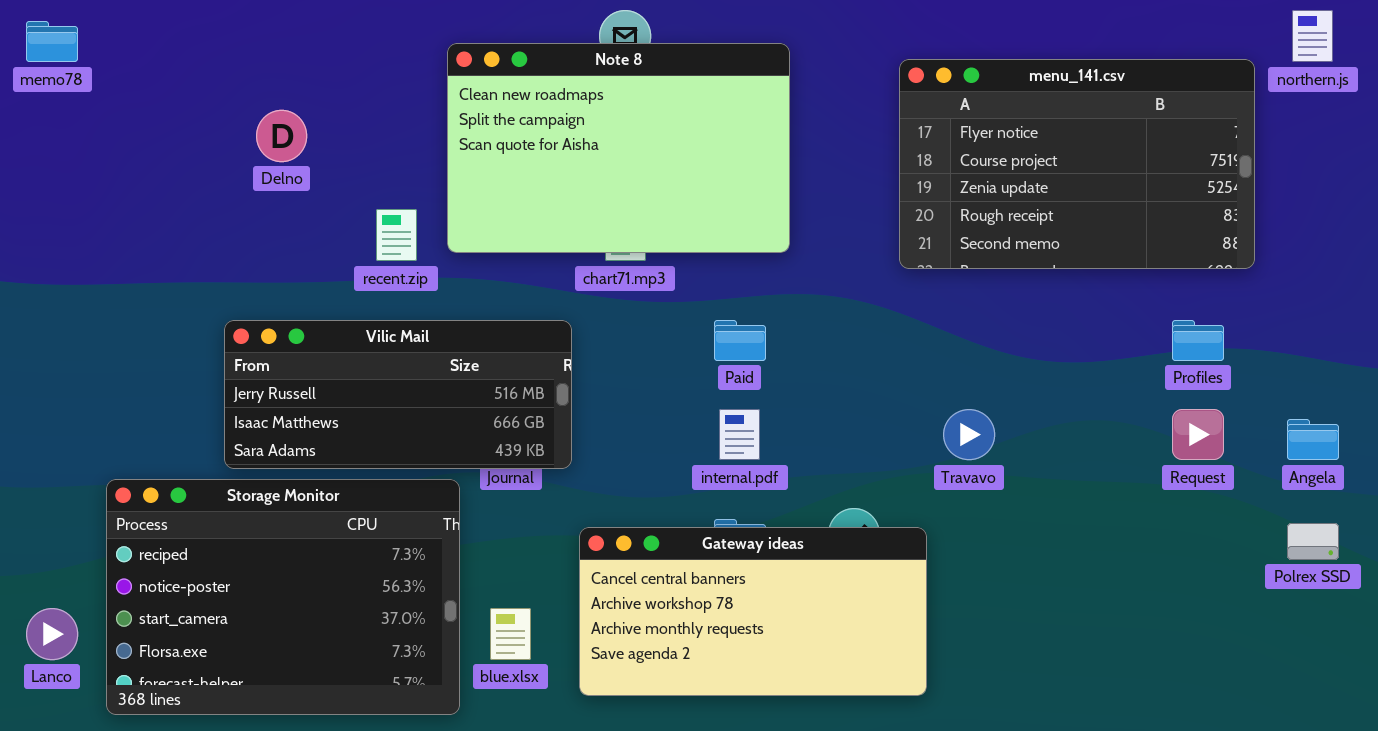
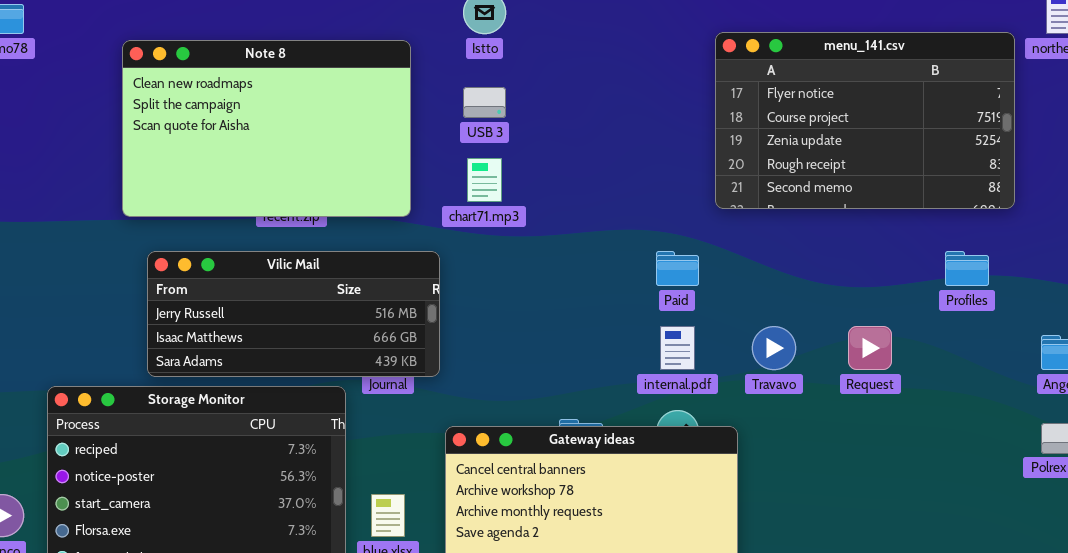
Note 8: [447,43,790,253] -> [122,40,411,217], moved
Paid: [714,320,766,361] -> [656,251,699,286], moved
internal.pdf: [719,409,760,460] -> [660,326,695,370], moved
Request: [1172,409,1224,460] -> [848,326,892,370], moved

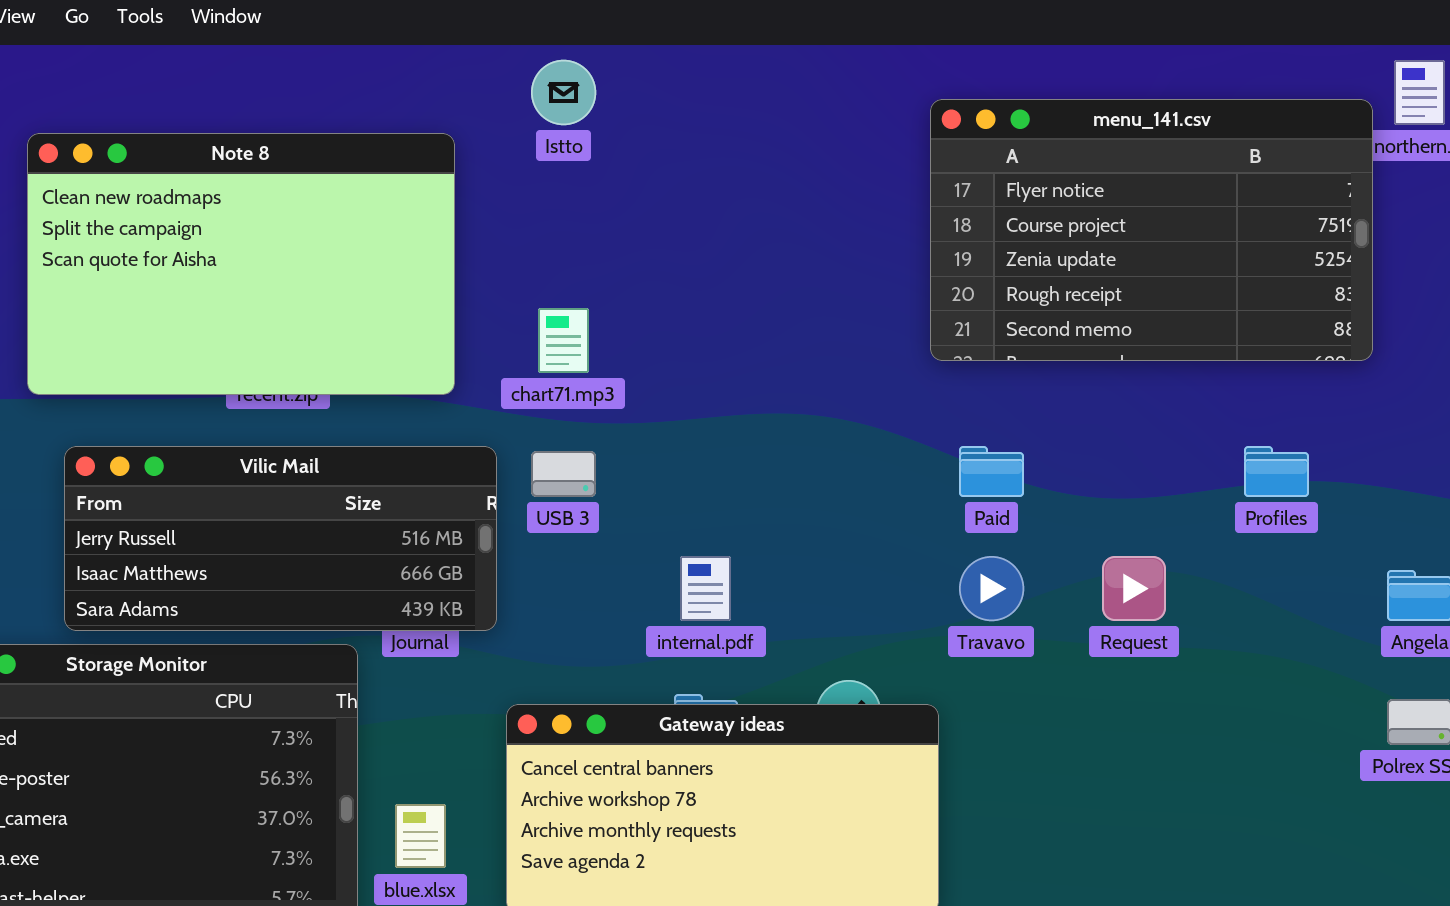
menu_141.csv: [715,32,1015,209] -> [930,99,1373,361], moved
USB 3: [463,87,506,118] -> [531,451,596,497], moved
Paid: [656,251,699,286] -> [959,446,1024,497], moved
internal.pdf: [660,326,695,370] -> [680,556,731,621], moved

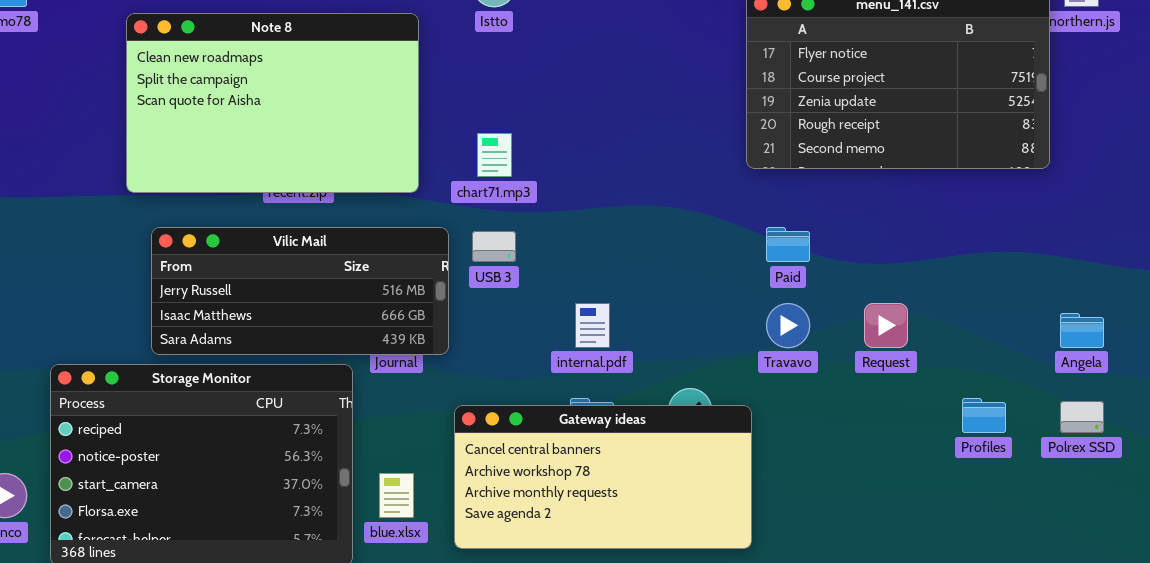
Profiles: [1244,446,1309,497] -> [962,398,1006,433], moved

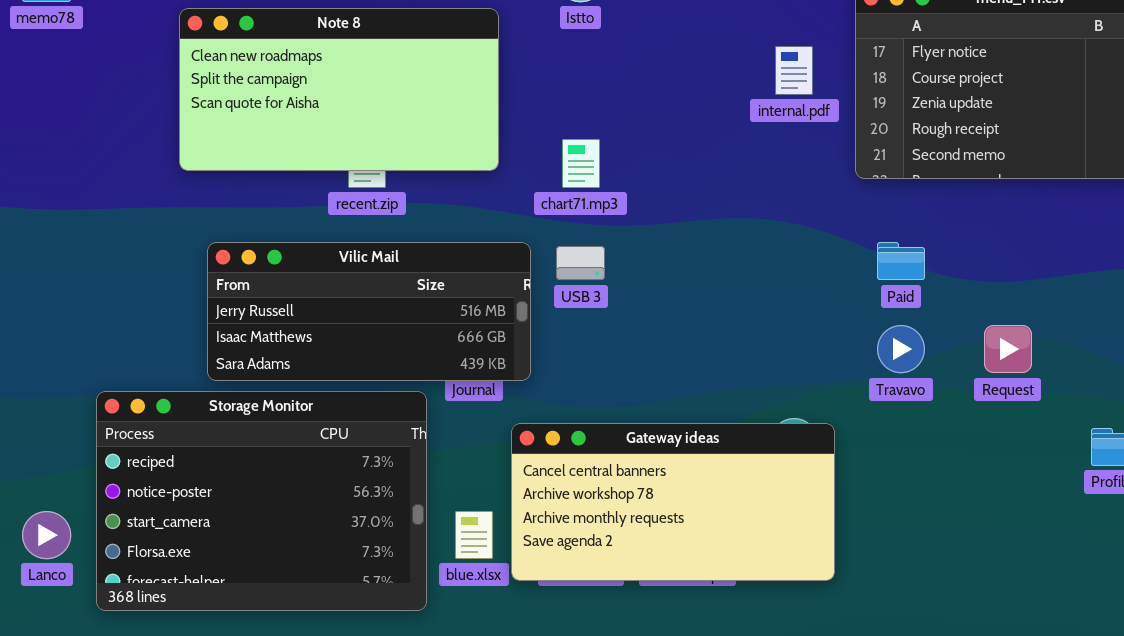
Note 8: [126,13,419,193] -> [179,8,499,171], resized
internal.pdf: [575,303,610,348] -> [775,46,813,95], moved
Gateway ideas: [454,405,752,549] -> [511,423,835,581], moved

